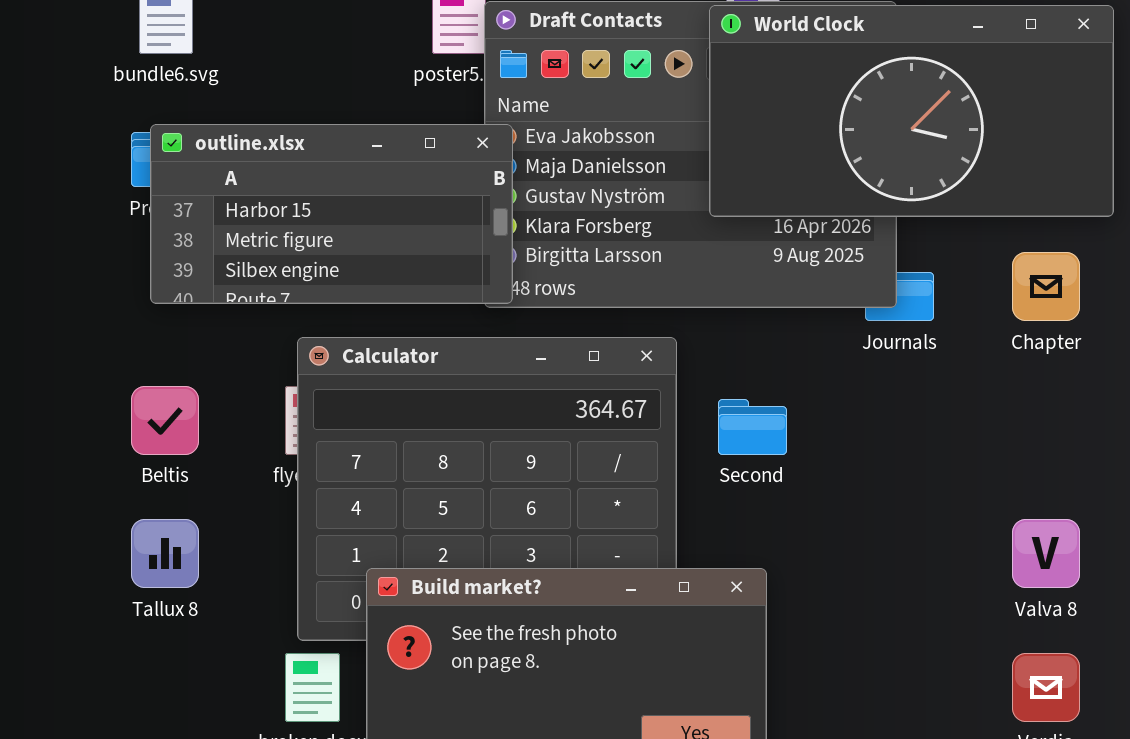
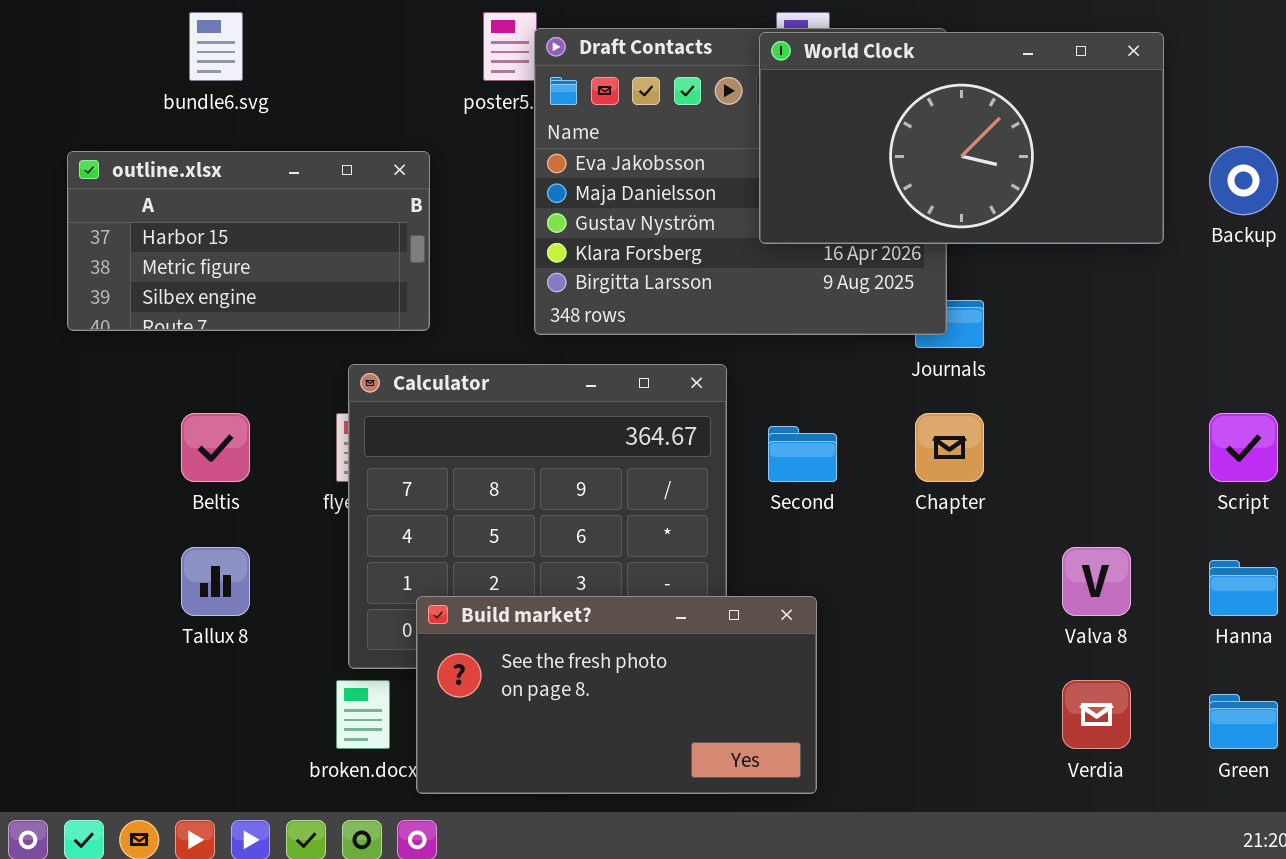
outline.xlsx: [150,124,513,304] -> [67,151,430,331], moved
Chapter: [1012,252,1080,321] -> [915,413,984,482], moved

